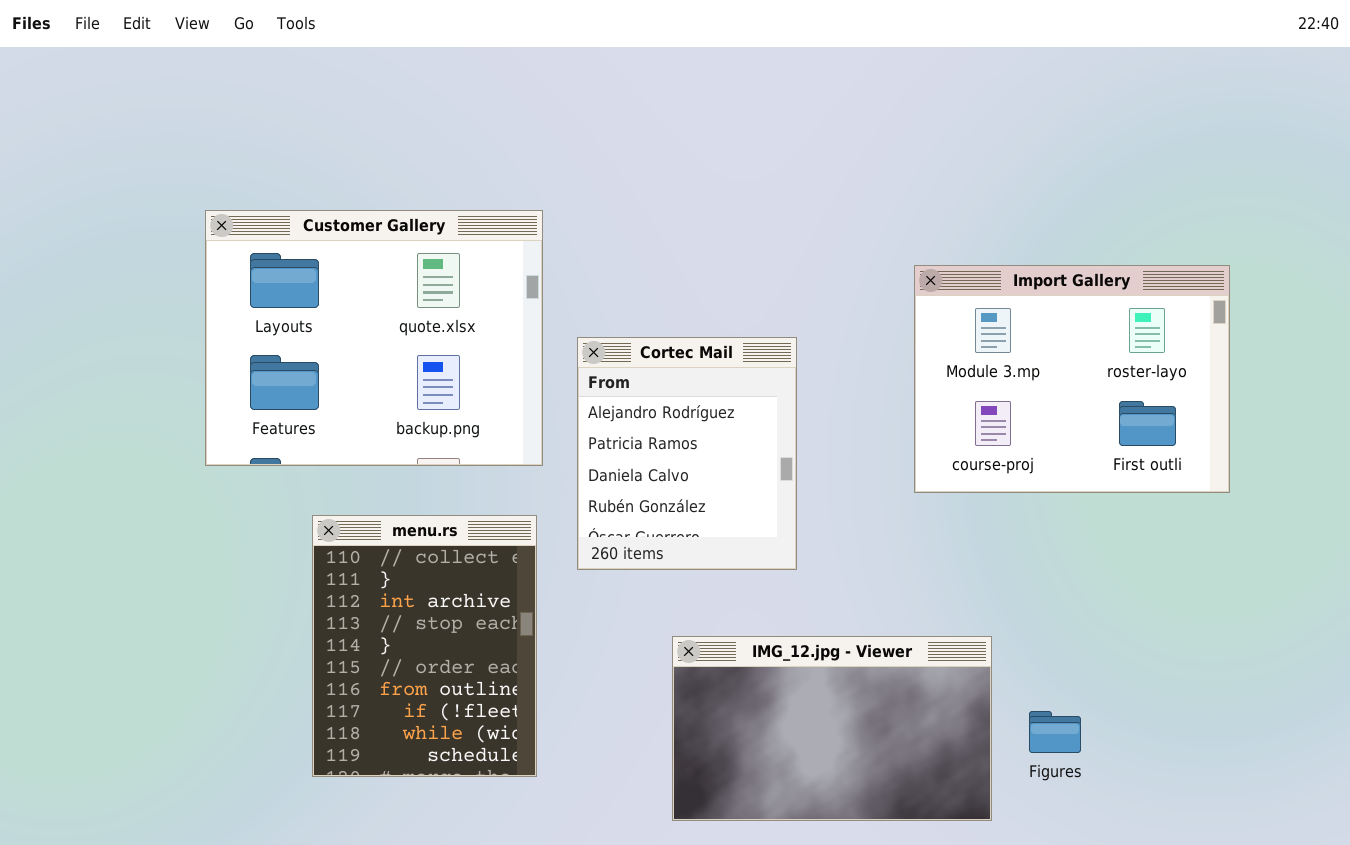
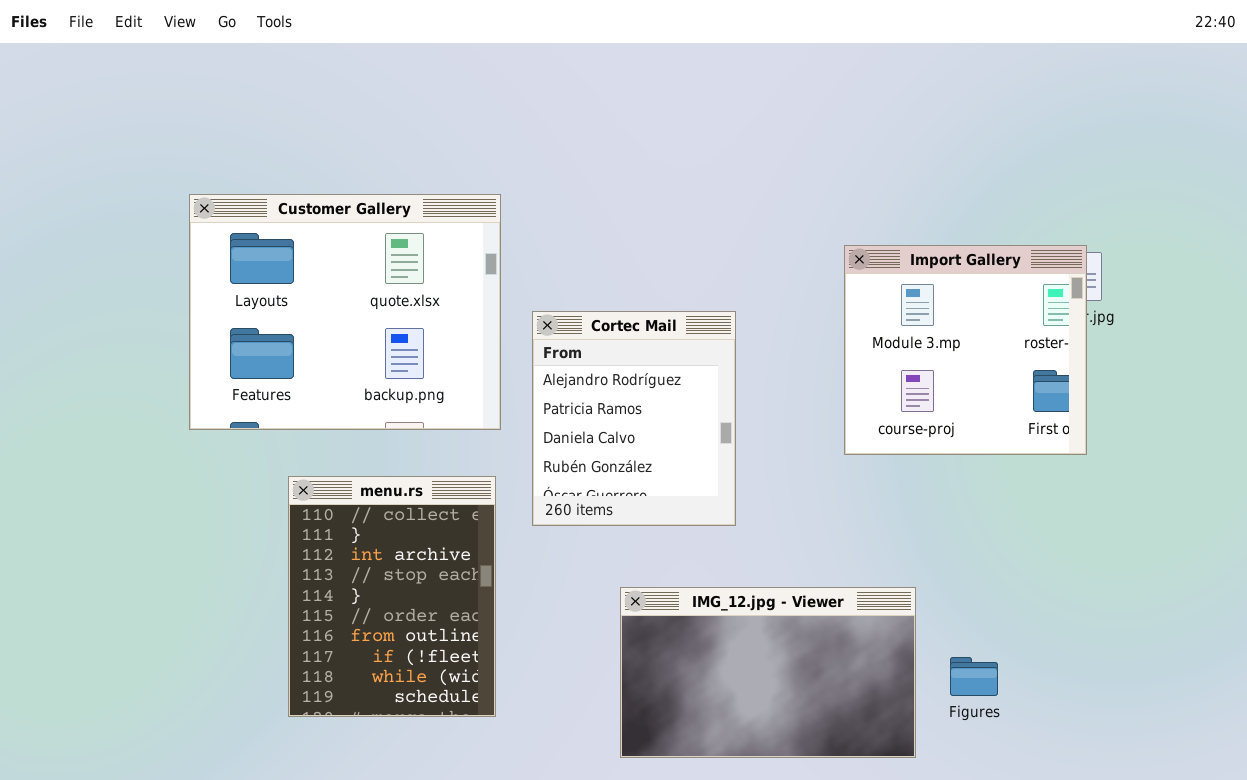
Import Gallery: [914,265,1230,493] -> [844,245,1087,455], resized

